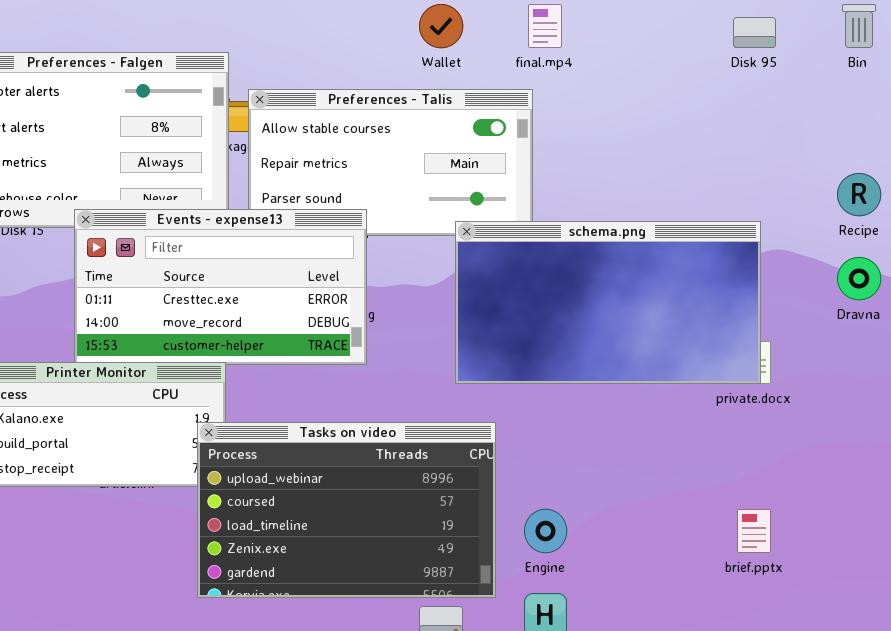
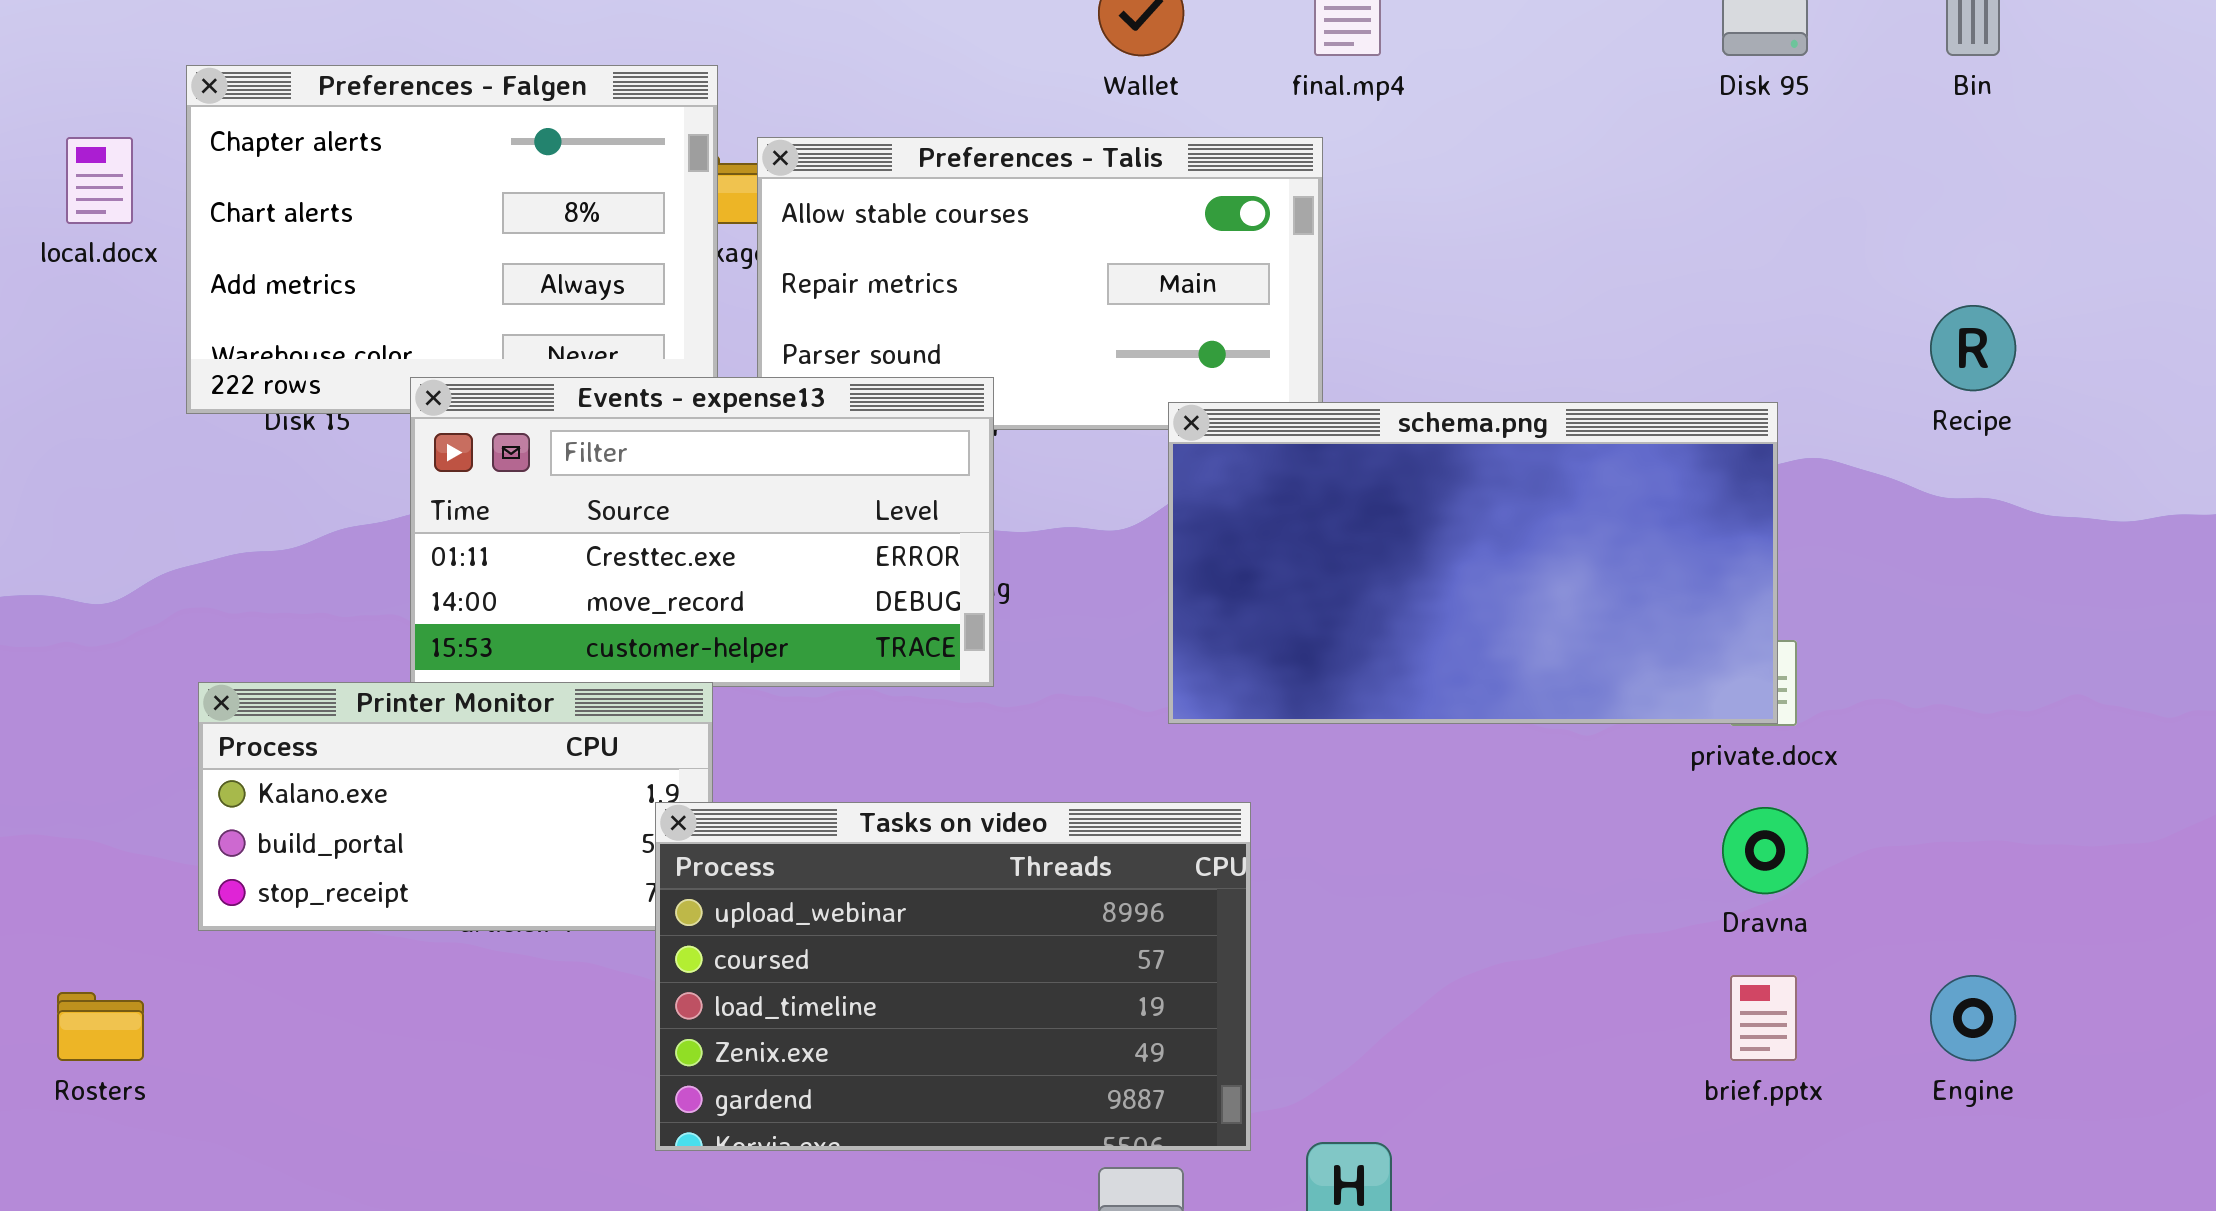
Dravna: [837,257,881,300] -> [1722,807,1808,894], moved
Engine: [524,509,567,553] -> [1930,975,2016,1061], moved

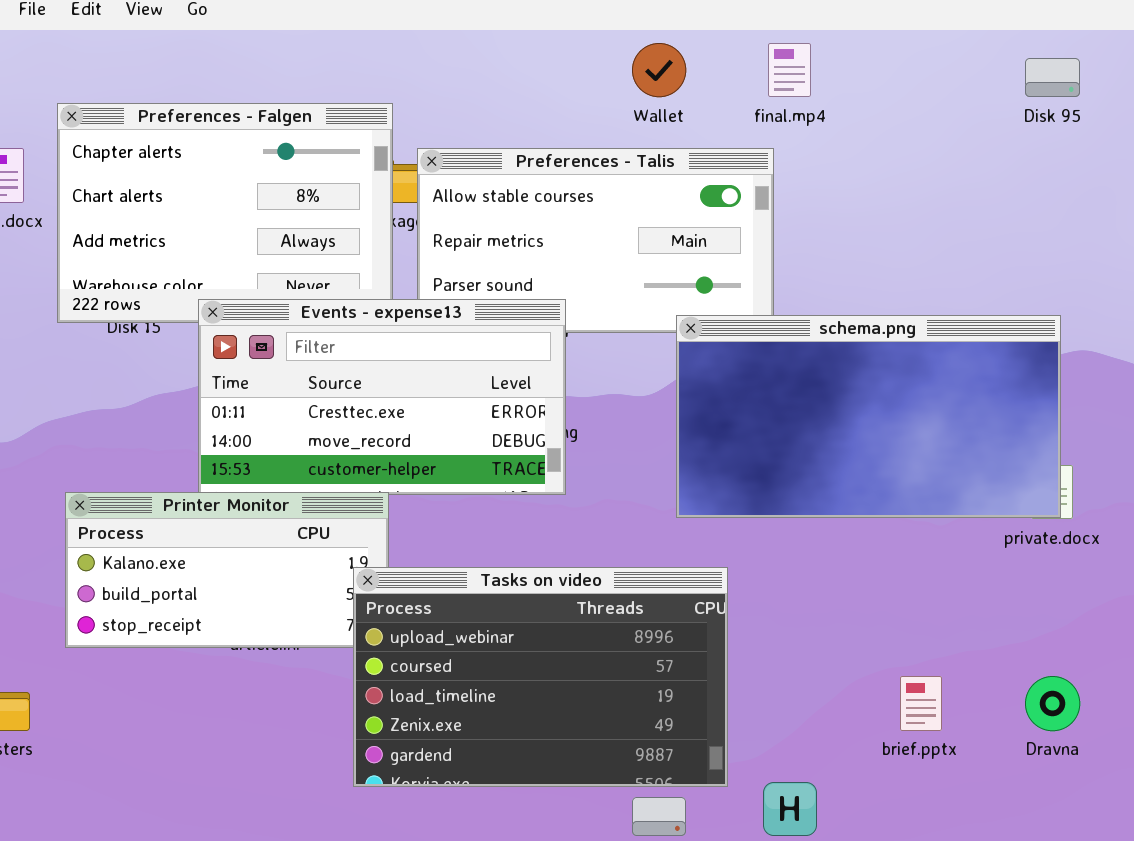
Dravna: [1722,807,1808,894] -> [1025,676,1080,731], moved
brief.pptx: [1730,975,1797,1061] -> [900,676,942,731], moved

